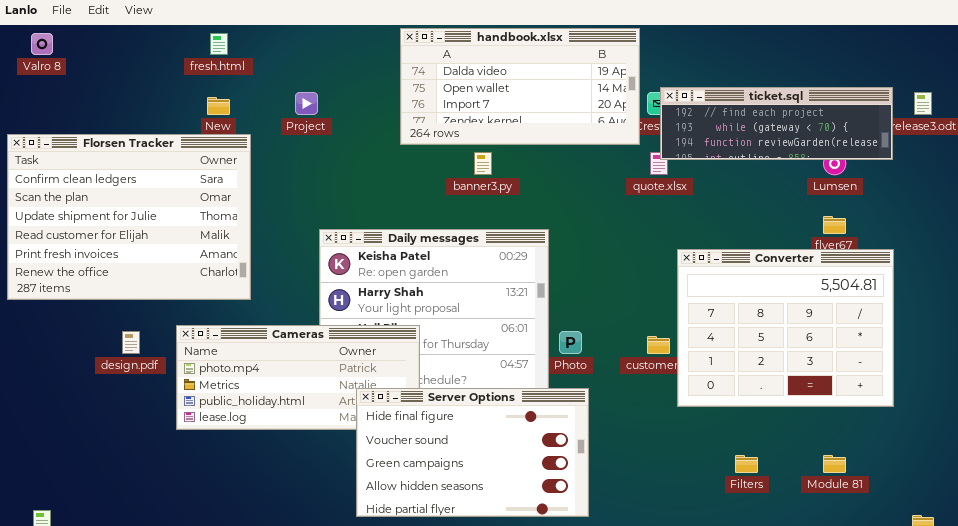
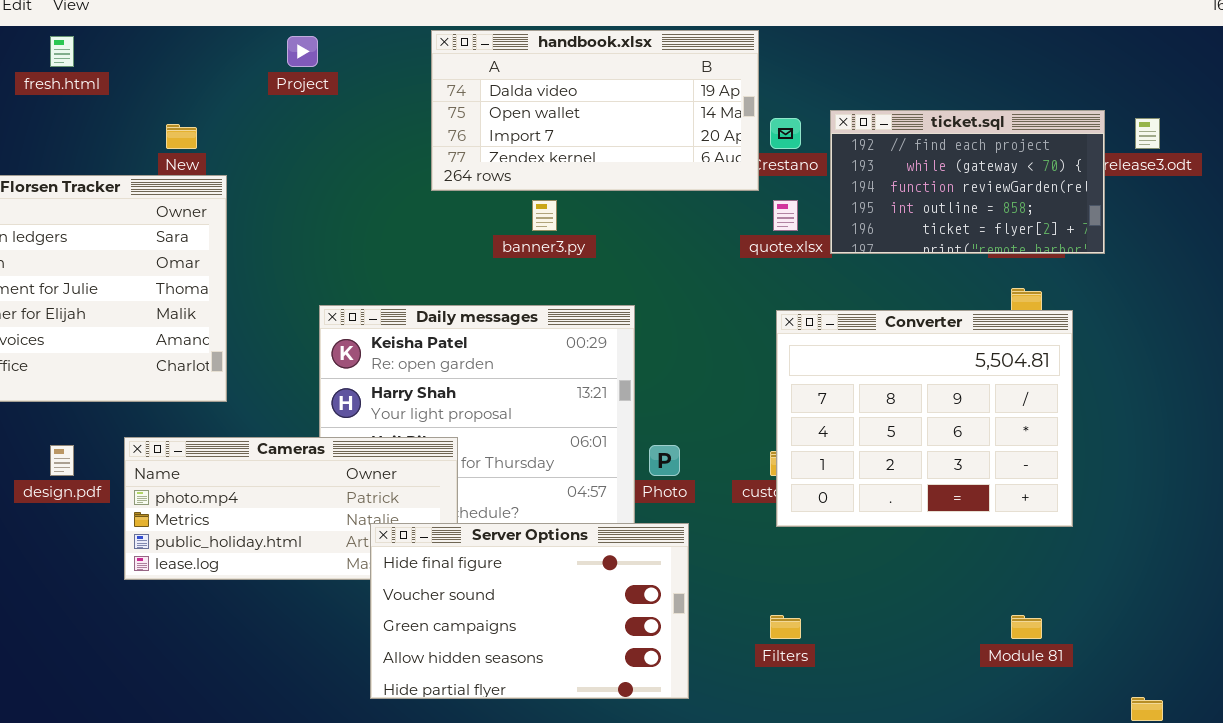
fresh.html: [210,33,228,55] -> [50,36,74,67], moved
ticket.sql: [660,87,893,160] -> [830,110,1105,254], resized
Project: [295,92,318,115] -> [287,36,318,67], moved
Converter: [677,249,894,407] -> [776,310,1073,527], moved
Filters: [735,455,758,473] -> [770,615,801,639], moved

